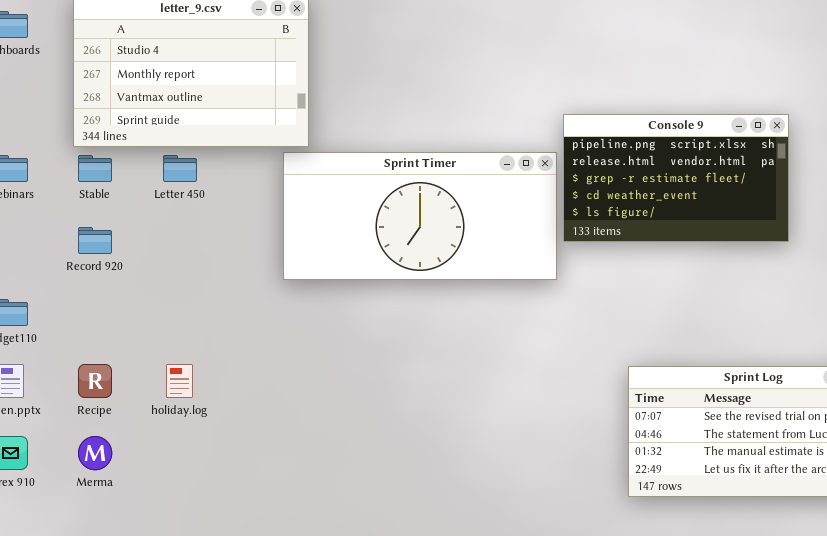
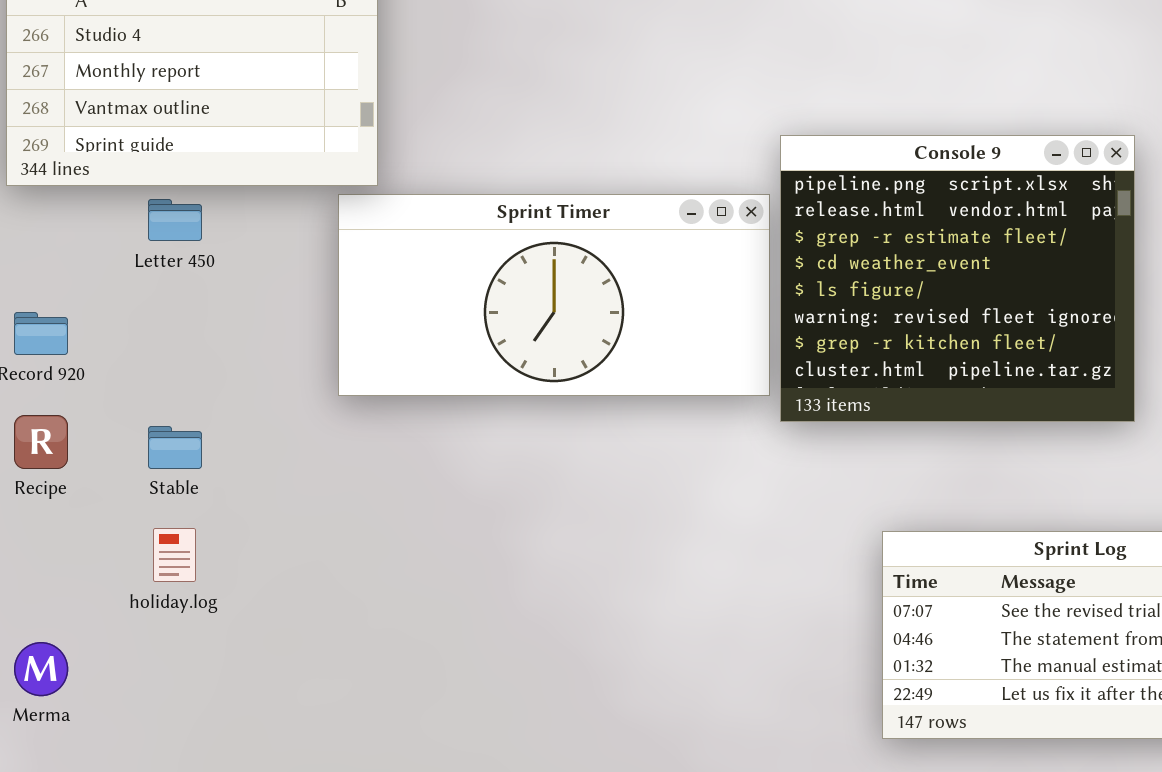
Console 9: [563,114,789,242] -> [780,135,1135,422], resized
Stable: [78,155,112,182] -> [148,426,202,469], moved
Recipe: [78,364,112,398] -> [14,415,68,469], moved

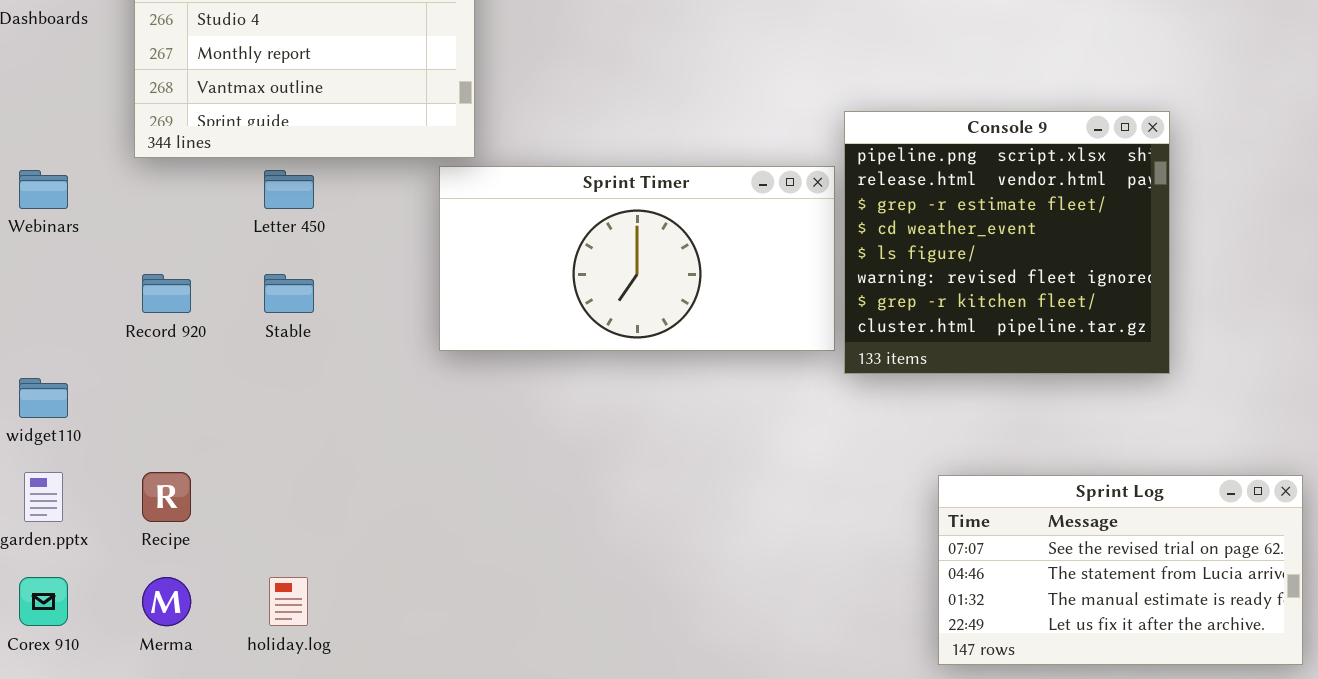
Recipe: [14,415,68,469] -> [142,472,191,522], moved
Stable: [148,426,202,469] -> [264,274,314,313], moved
holiday.log: [153,528,196,582] -> [269,577,308,626], moved

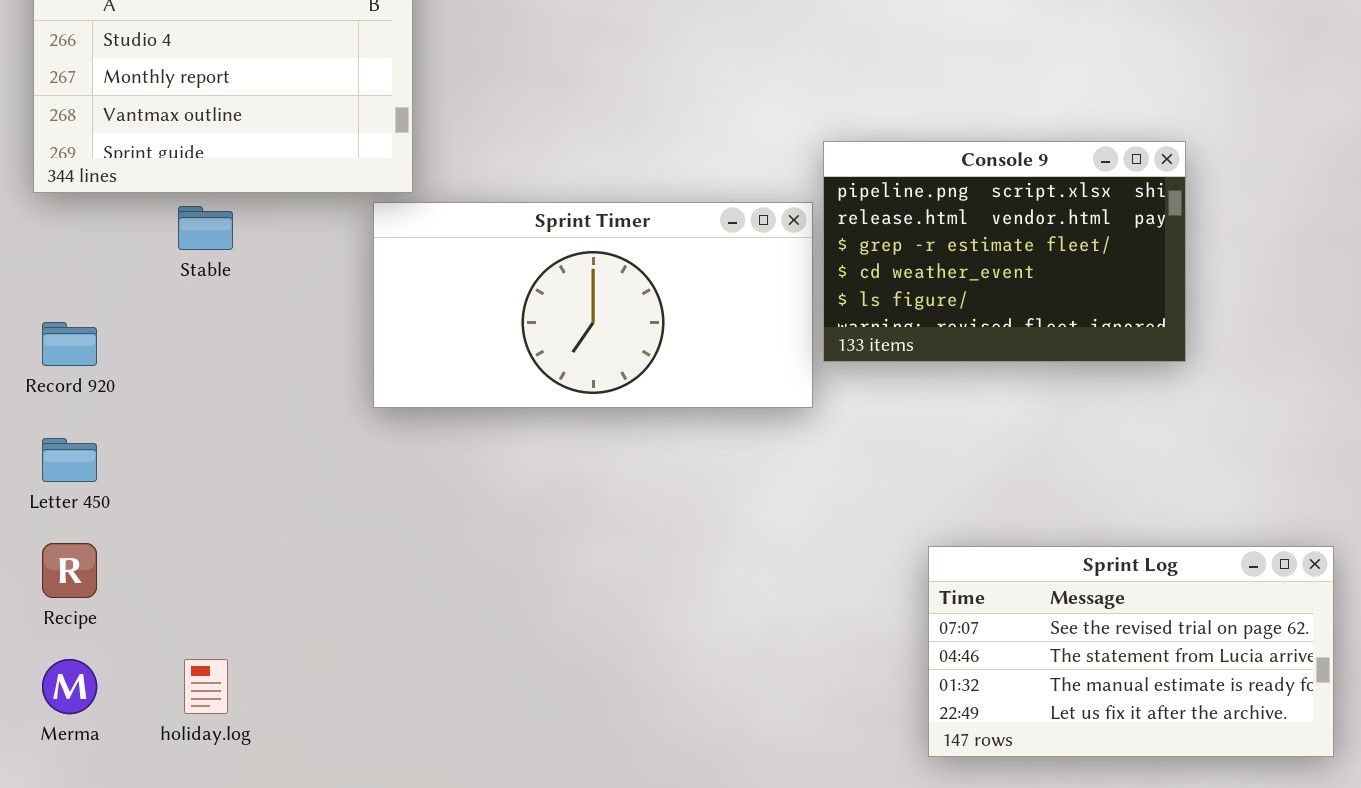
Console 9: [844,111,1170,374] -> [823,141,1186,362], resized
Letter 450: [264,170,314,209] -> [42,438,97,482], moved
Stable: [264,274,314,313] -> [178,206,233,250], moved

